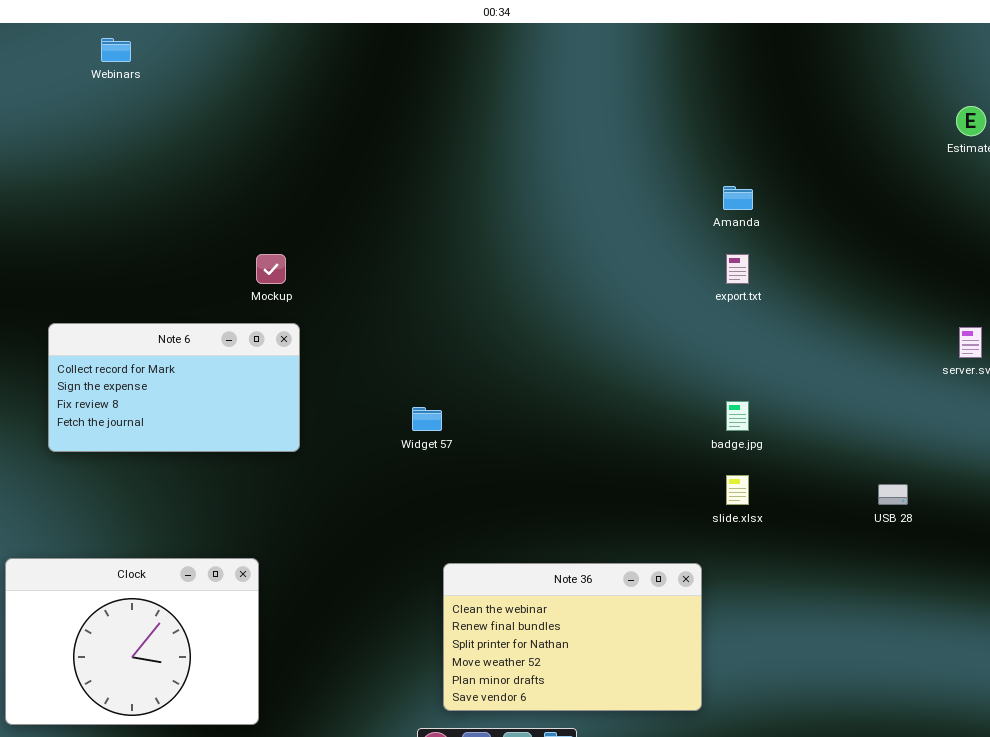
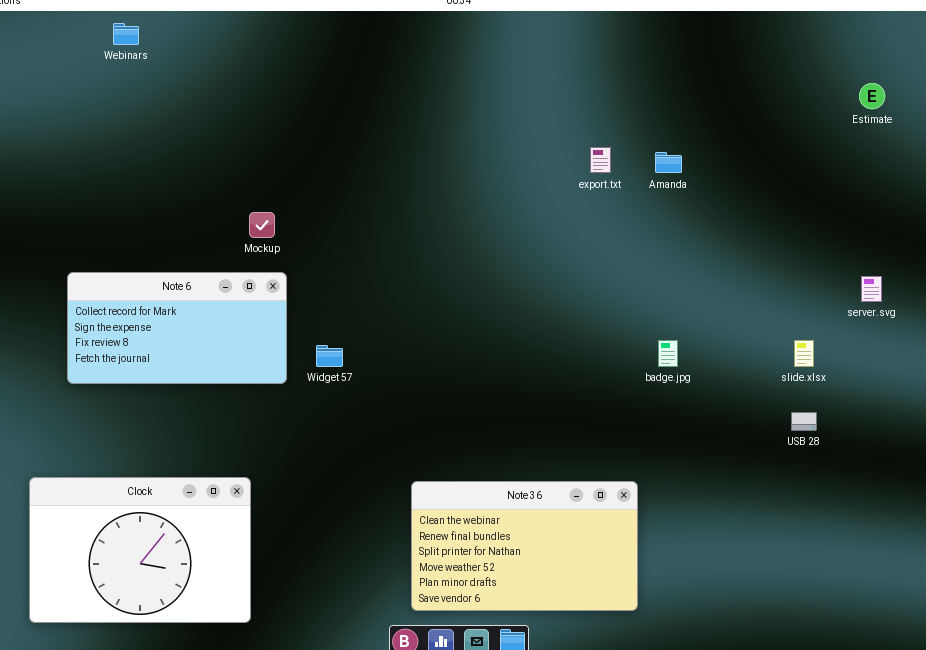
export.txt: [726,254,749,284] -> [590,147,611,173], moved
Widget 57: [412,407,442,431] -> [316,345,343,367], moved
slide.xlsx: [726,475,749,505] -> [794,340,814,367], moved

